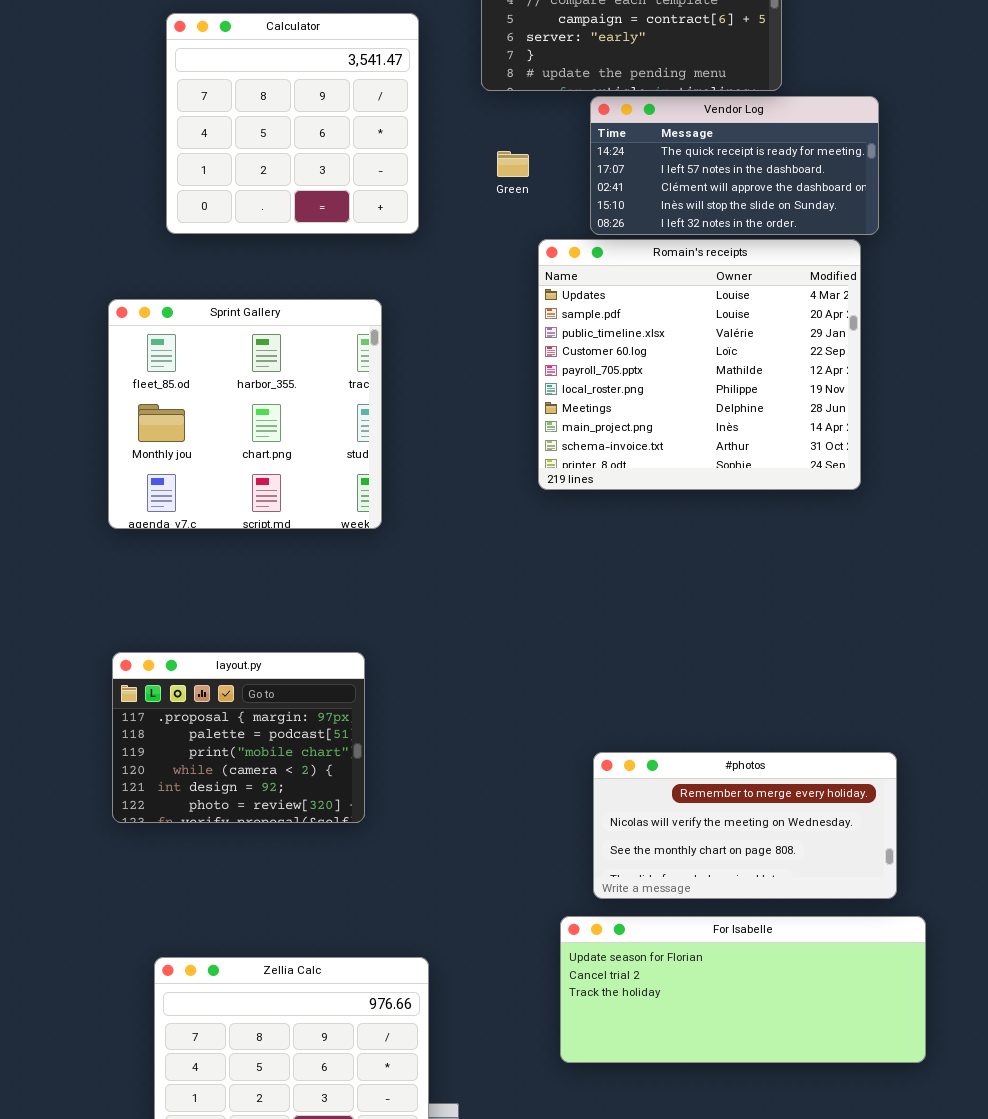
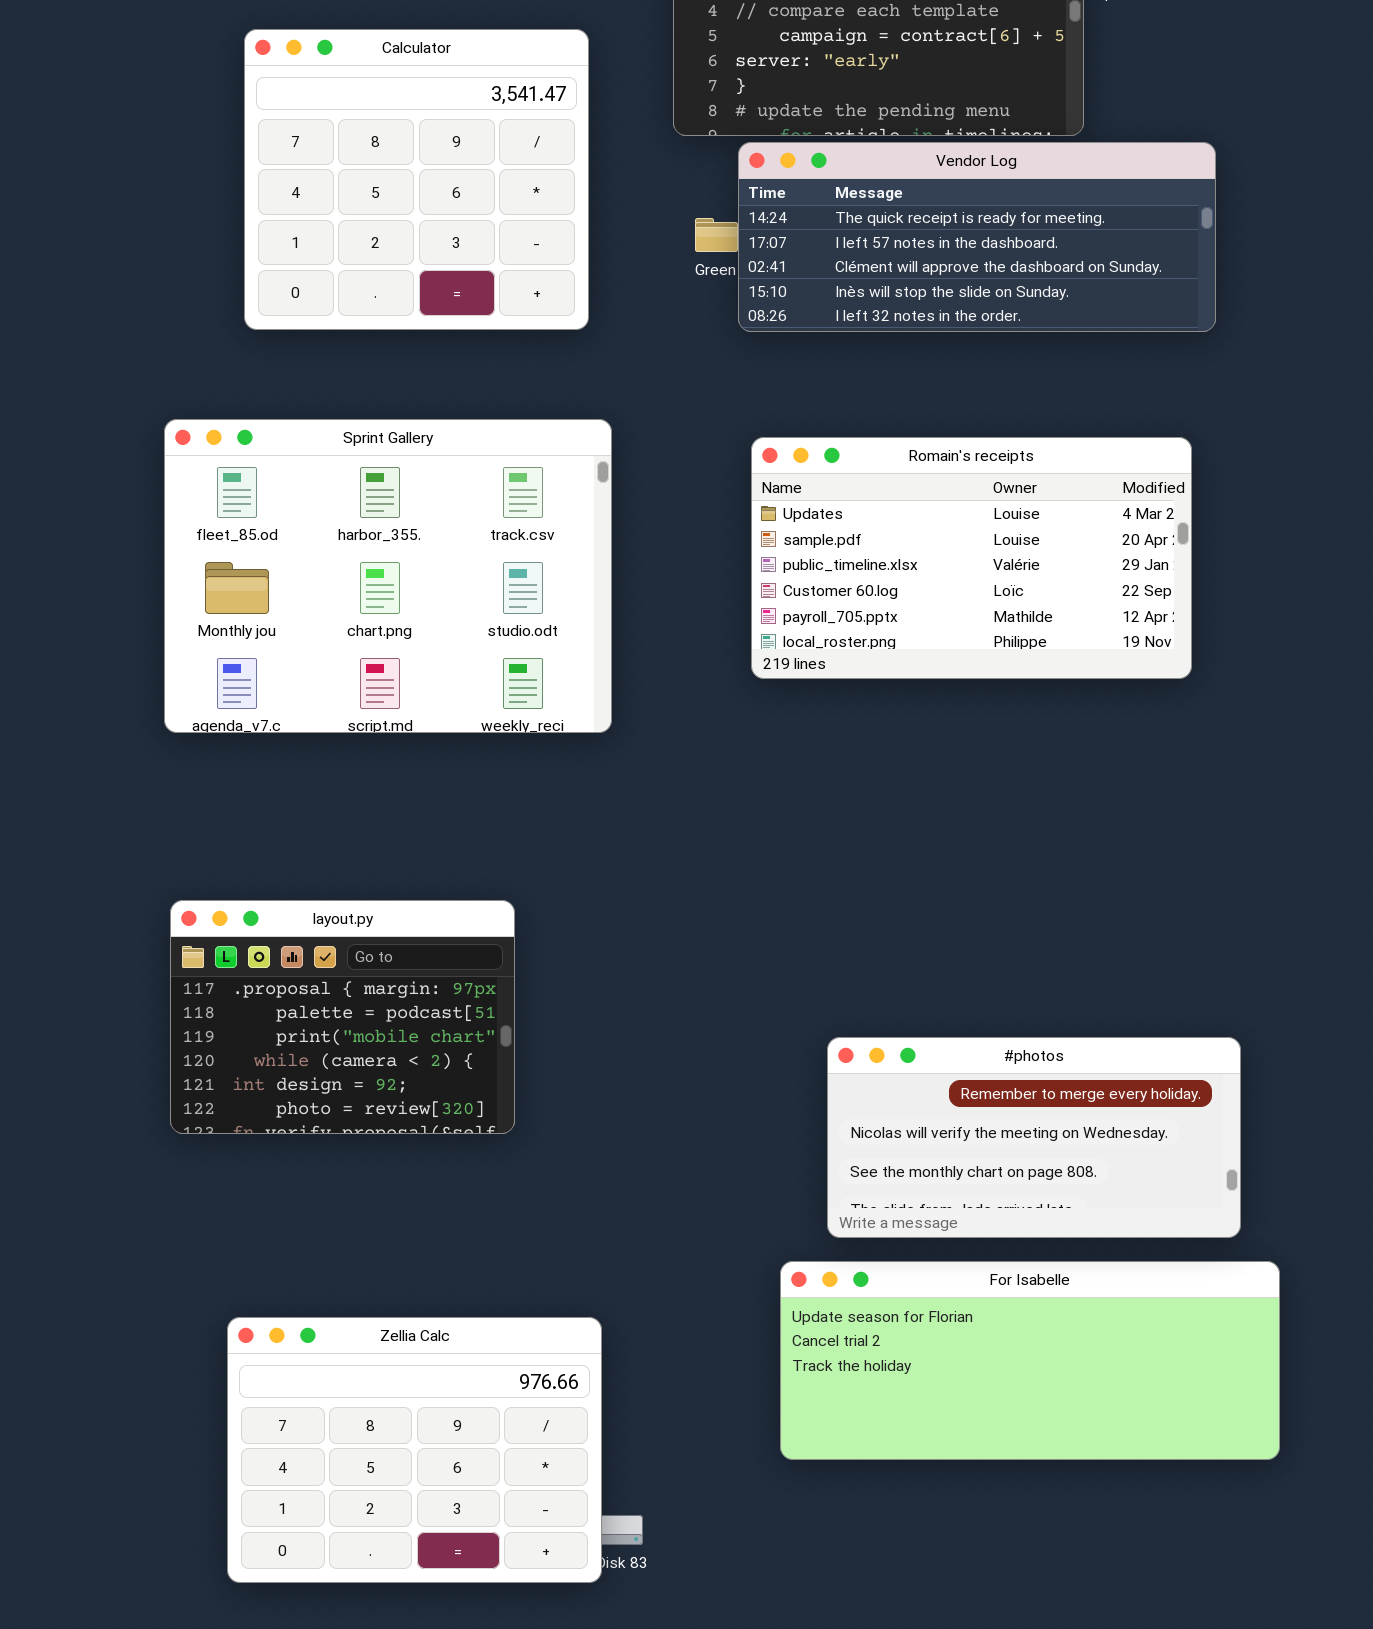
Vendor Log: [590,96,879,235] -> [738,142,1216,332], resized
Romain's receipts: [538,239,861,490] -> [751,437,1192,679], resized
Sprint Gallery: [108,299,382,529] -> [164,419,612,733], resized

